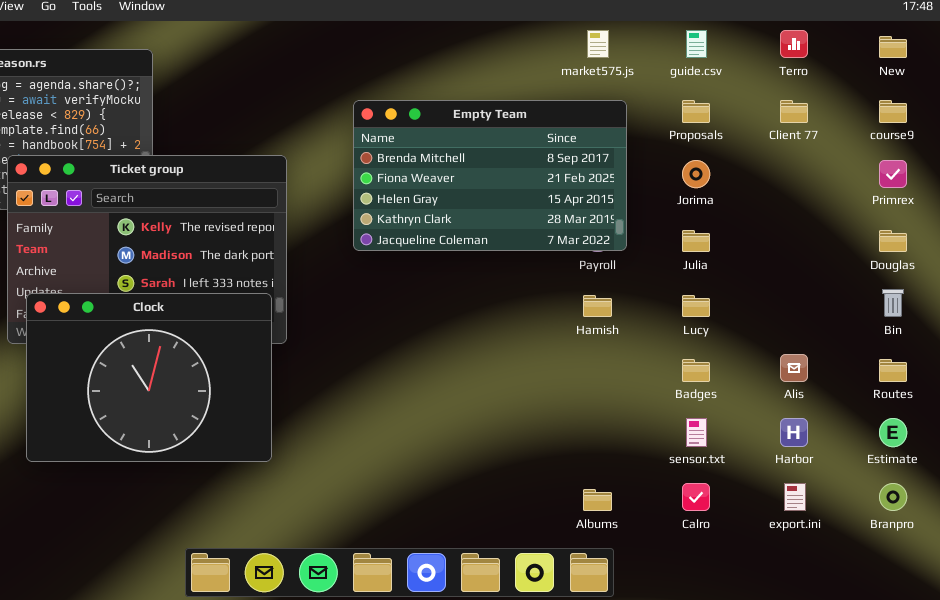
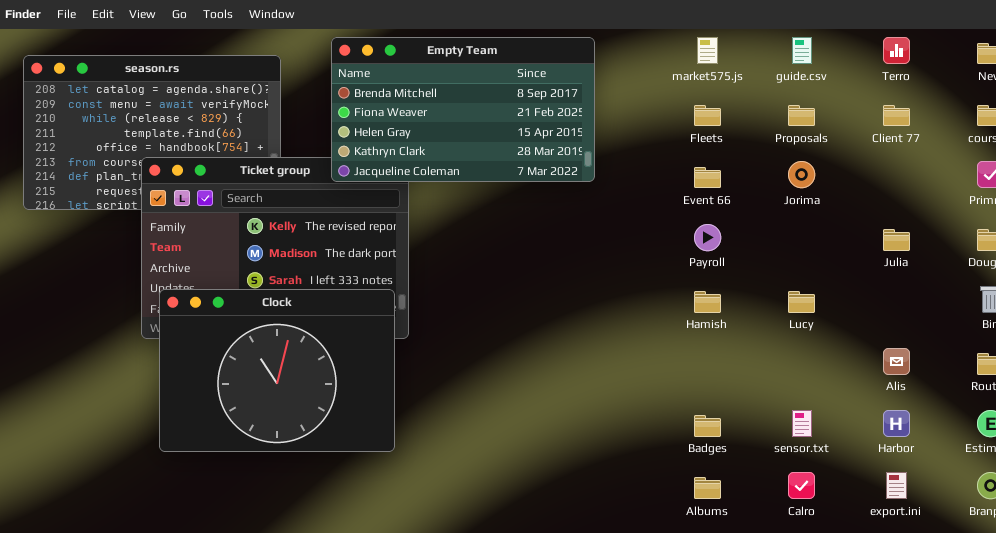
Empty Team: [353,100,627,251] -> [331,37,595,182], moved
Julia: [682,230,710,252] -> [883,229,910,251], moved
Badges: [682,359,710,382] -> [694,415,721,437], moved

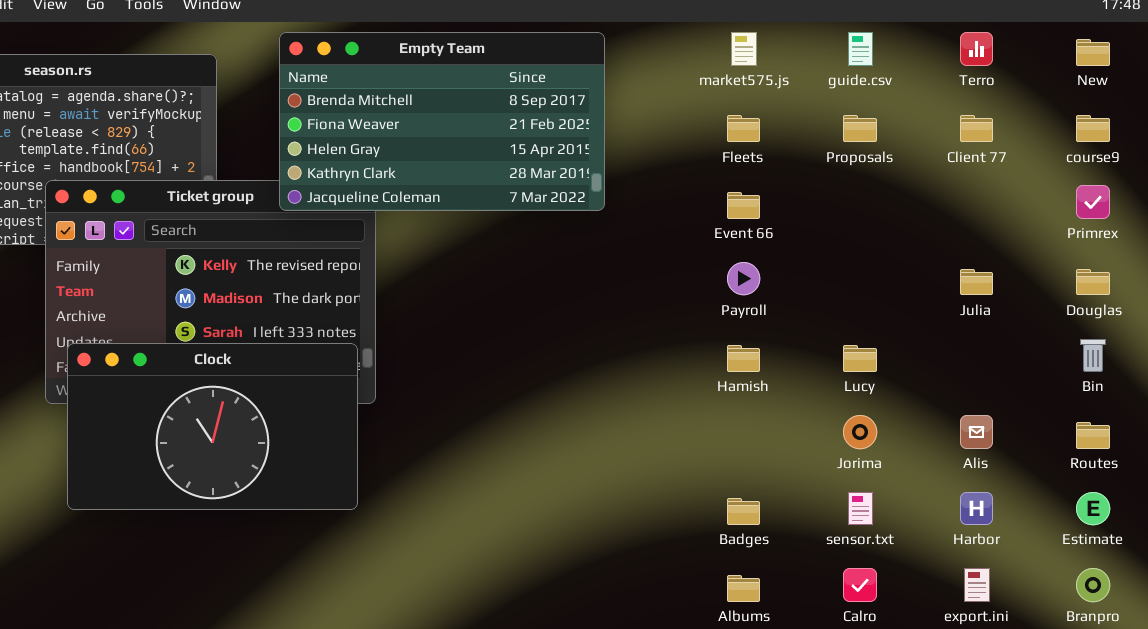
Jorima: [788,161,815,188] -> [843,415,877,449], moved
Clock: [159,289,395,452] -> [67,343,358,510], resized

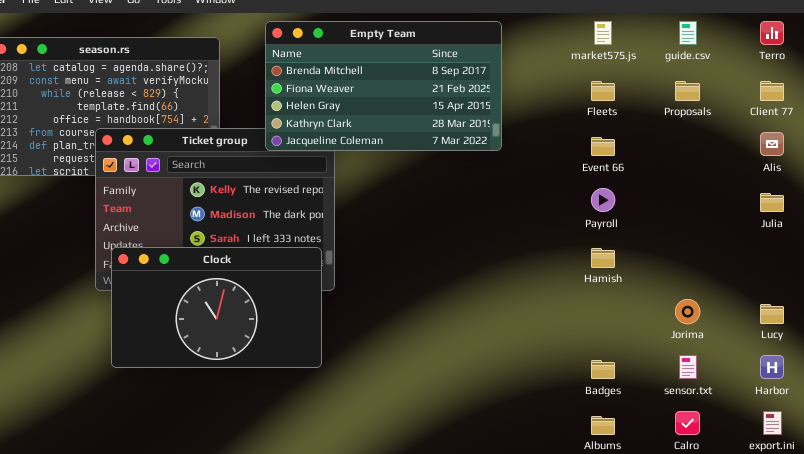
Lucy: [843,345,877,372] -> [760,304,784,324], moved
Alis: [960,415,993,449] -> [760,132,784,156], moved

